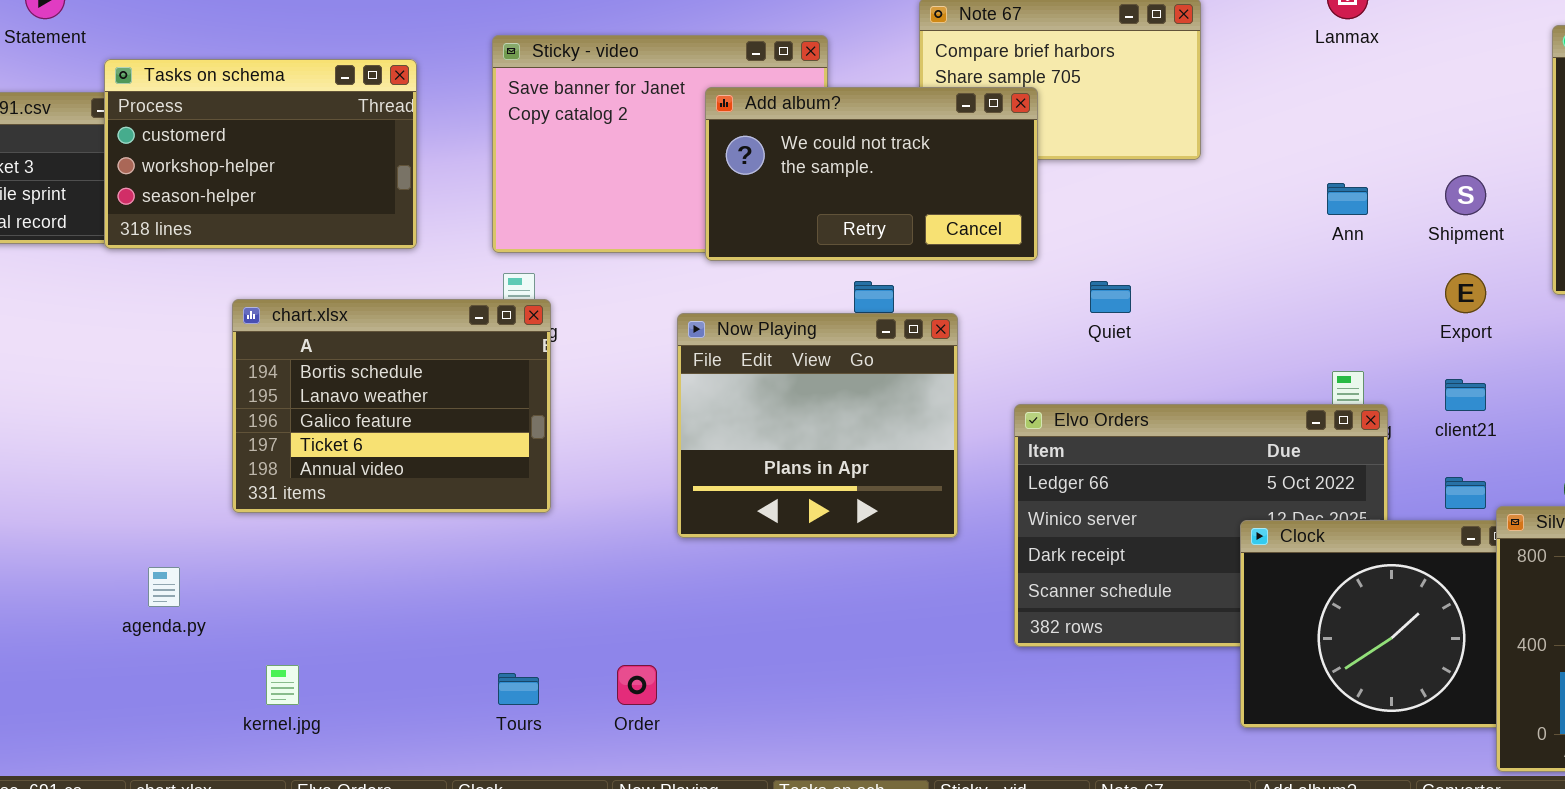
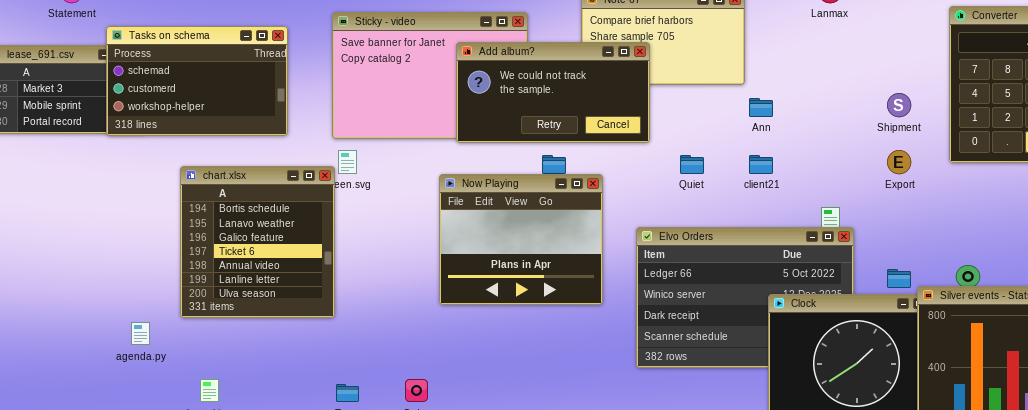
Tasks on schema: [104,59,417,249] -> [106,26,288,136], scrolled up 1 row
Ann: [1327,183,1368,215] -> [749,98,773,117], moved
chart.xlsx: [232,299,551,513] -> [180,166,335,318], resized
client21: [1445,379,1486,411] -> [749,155,773,174], moved

